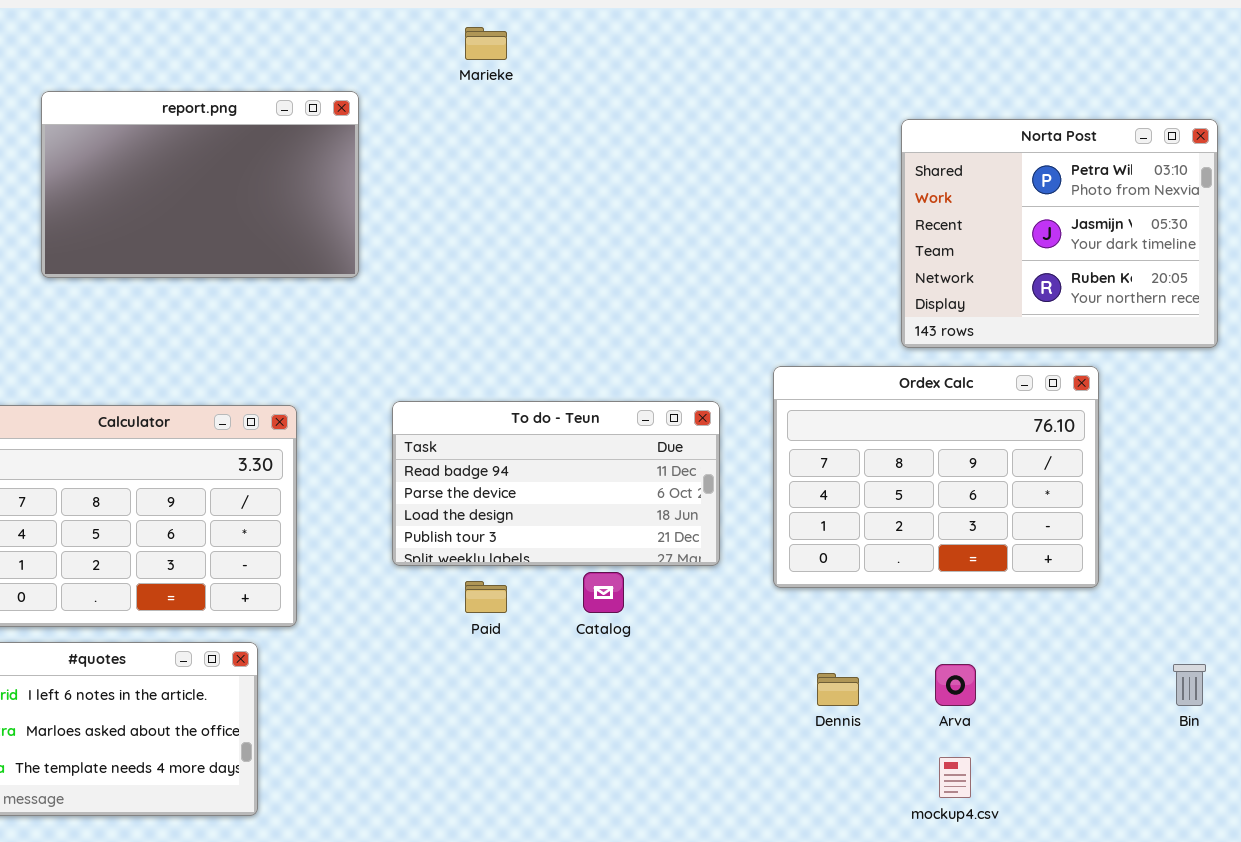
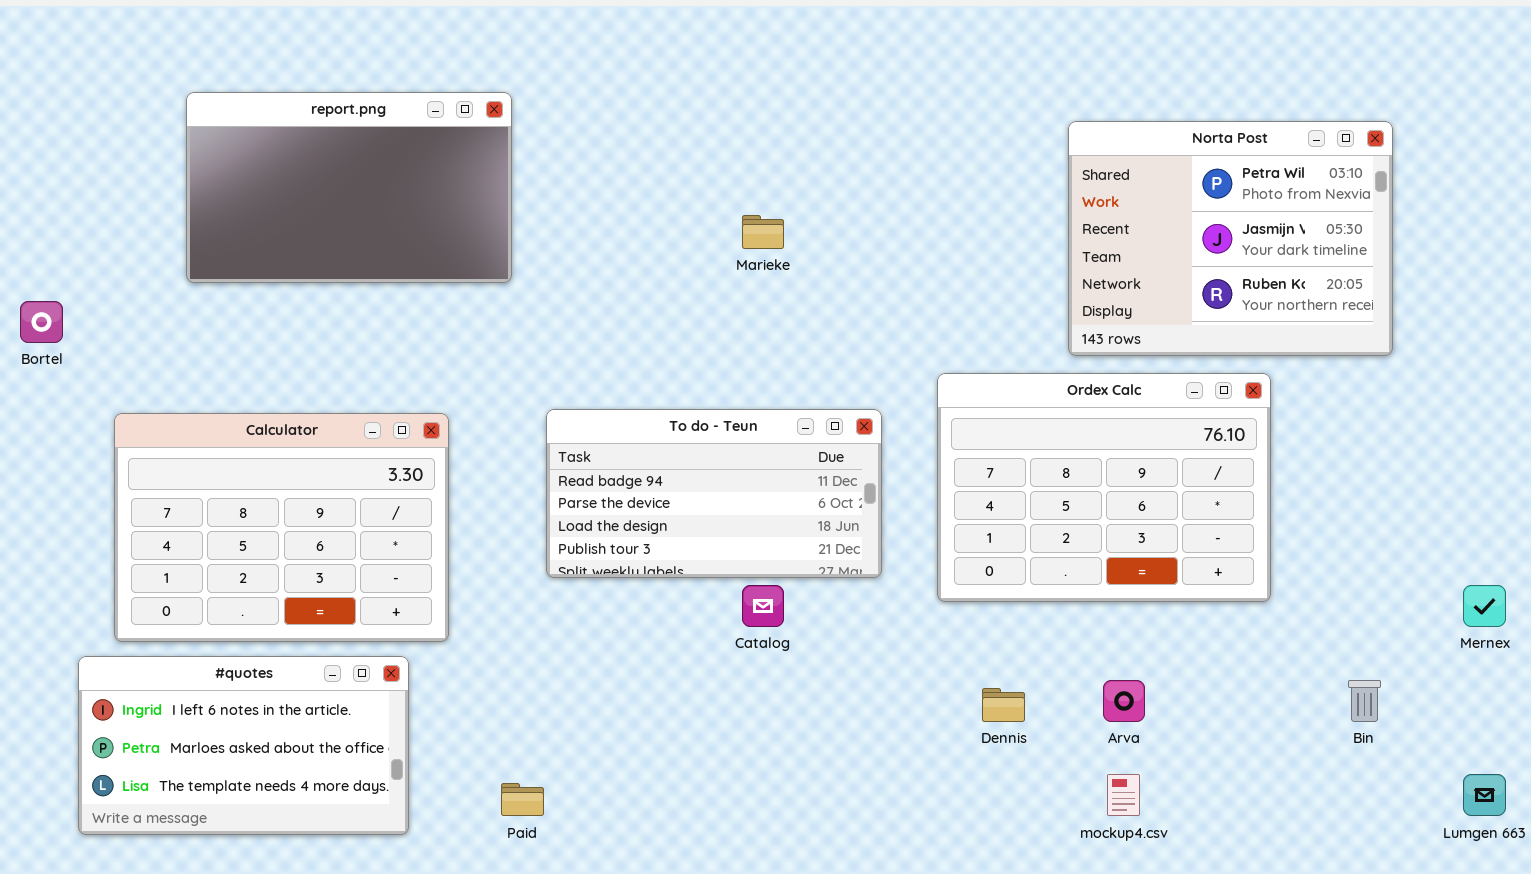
Marieke: [465,27,507,60] -> [742,215,784,249], moved
Paid: [465,581,507,613] -> [501,783,544,816], moved

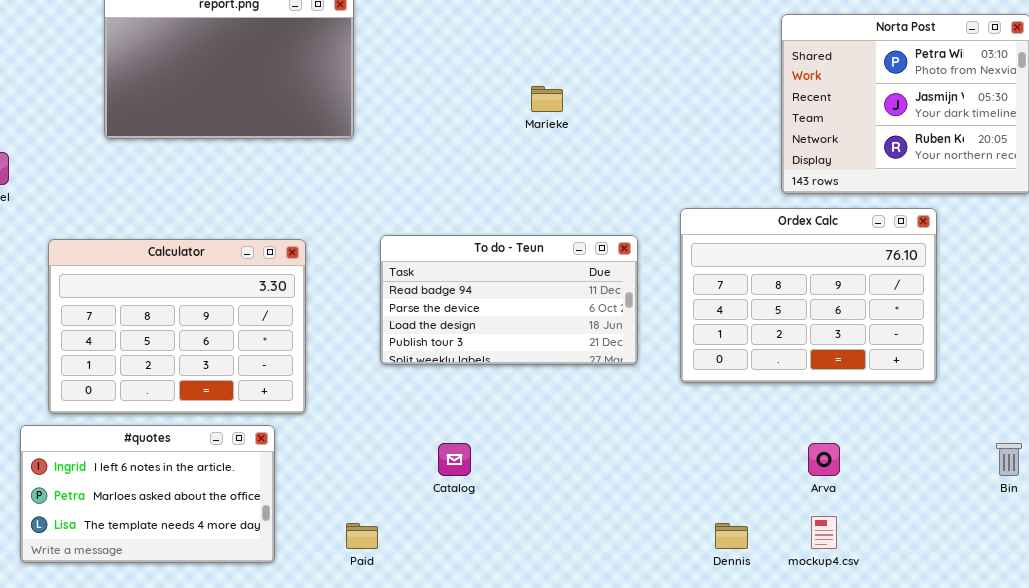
Catalog: [742,585,784,627] -> [438,443,471,476], moved
Dennis: [982,688,1025,722] -> [715,523,748,549], moved

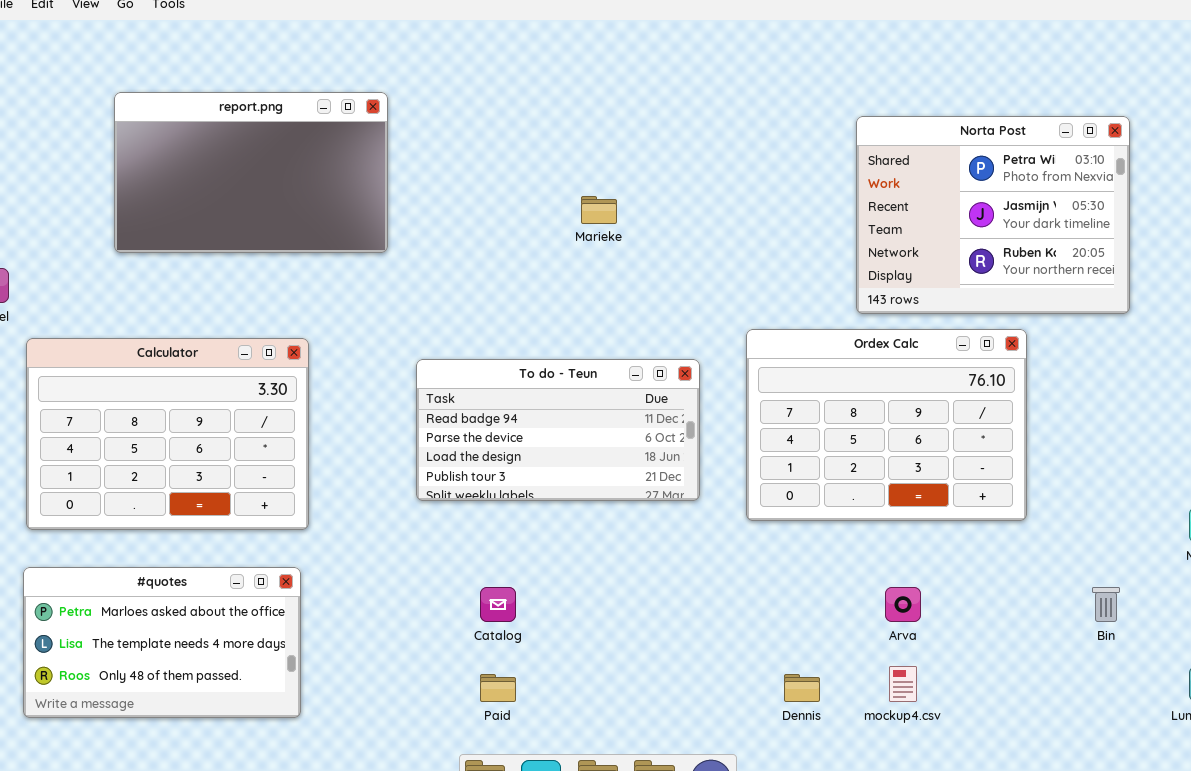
Calculator: [48,239,306,414] -> [26,338,309,530], moved
#quotes: [20,425,275,563] -> [23,567,301,718], scrolled down 1 row
Paid: [346,523,378,549] -> [480,674,516,702], moved

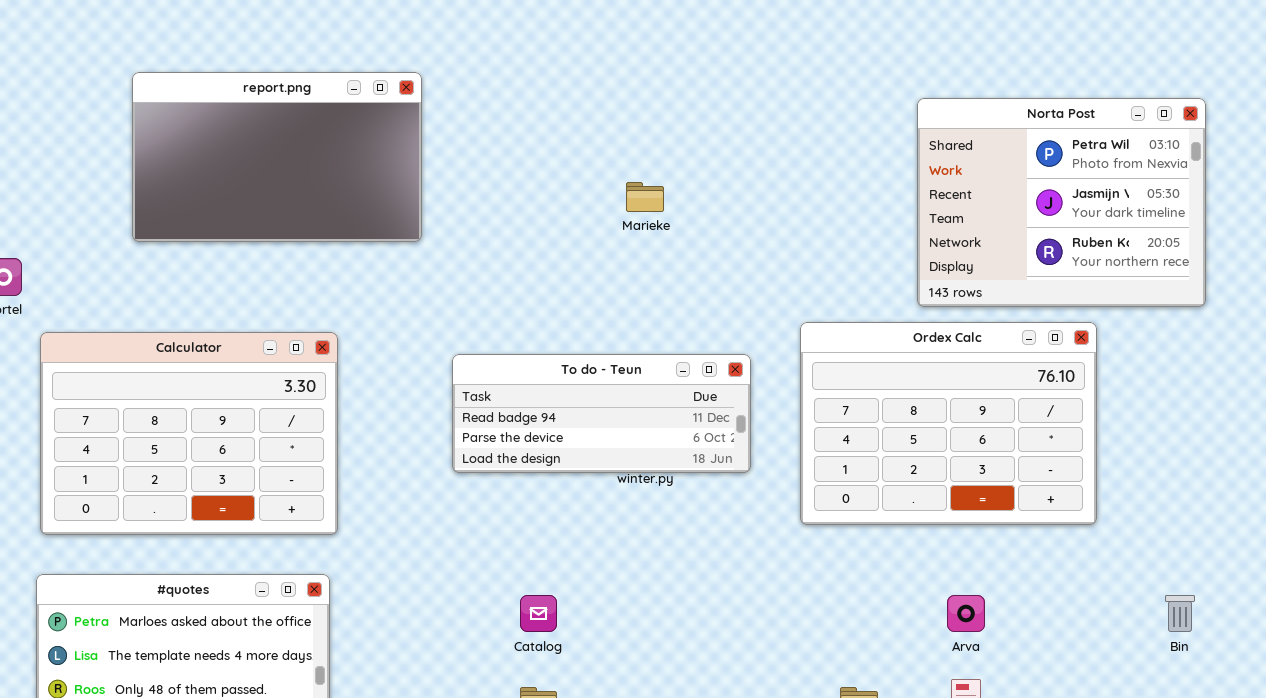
To do - Teun: [416,359,700,501] -> [452,354,751,473], resized

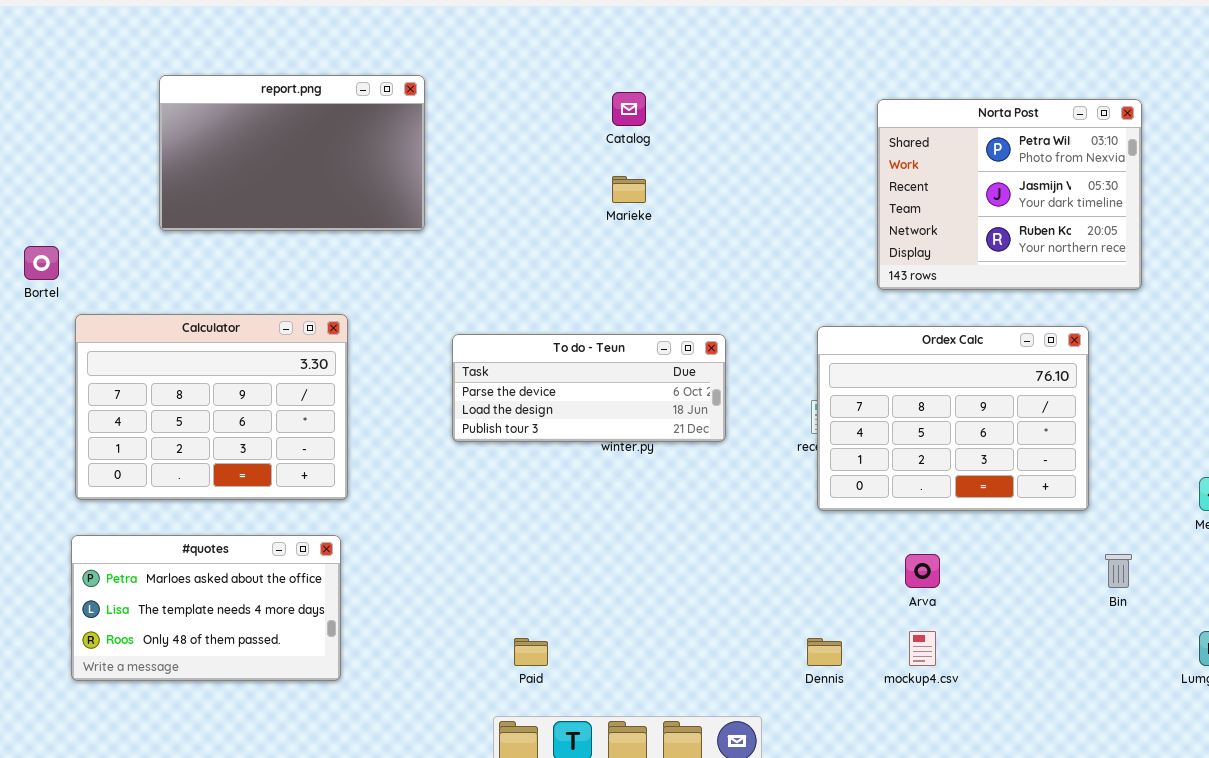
Ordex Calc: [800,322,1097,525] -> [817,326,1089,511], moved
To do - Teun: [452,354,751,473] -> [452,334,726,442], scrolled down 1 row
Catalog: [520,595,557,632] -> [612,92,646,126], moved

